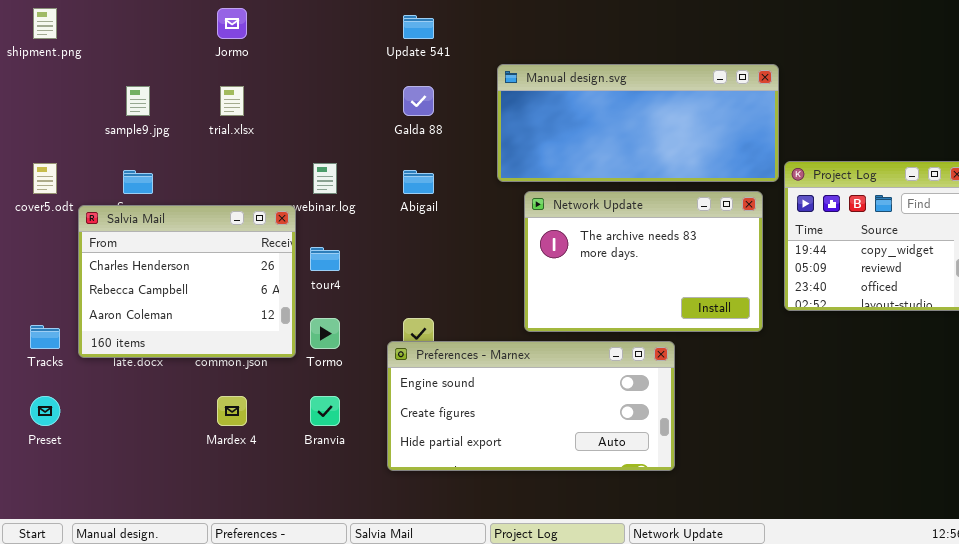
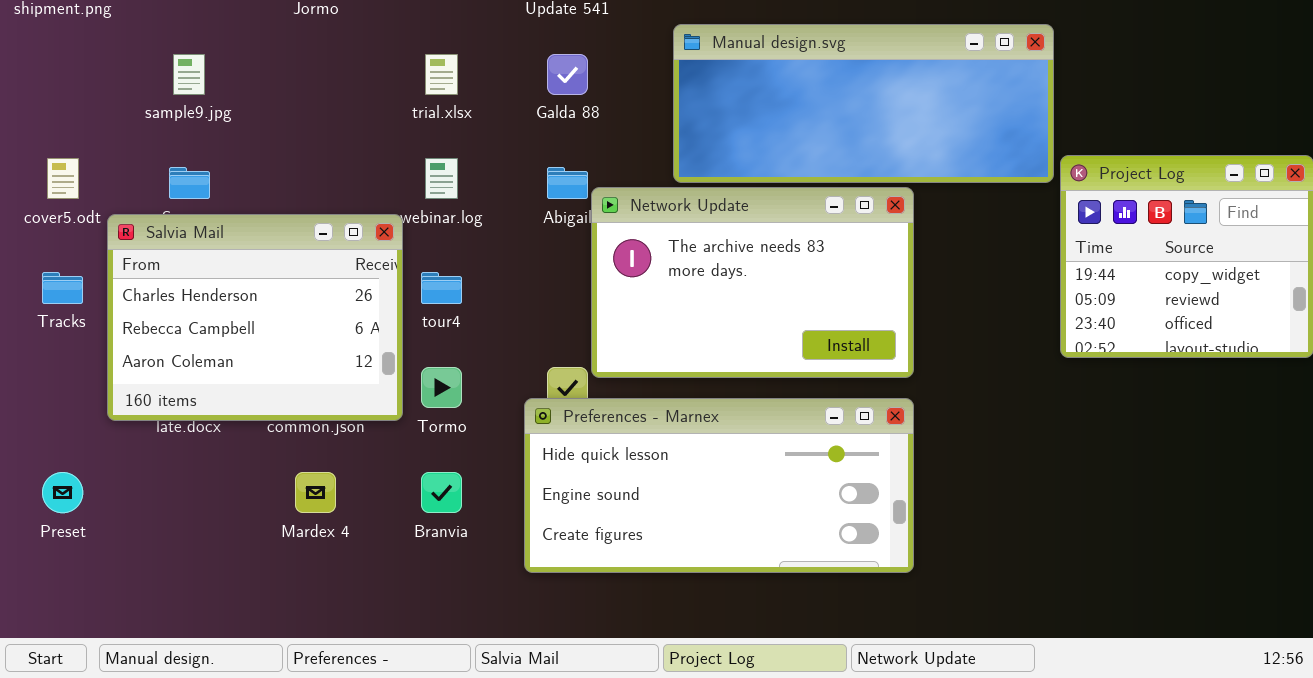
trial.xlsx: [220,86,244,116] -> [425,54,458,95], moved
Network Update: [524,191,763,332] -> [591,187,914,378], moved
Tracks: [30,325,60,349] -> [42,272,83,304], moved
Preferences - Marnex: [387,341,675,471] -> [524,398,914,573], scrolled up 1 row

